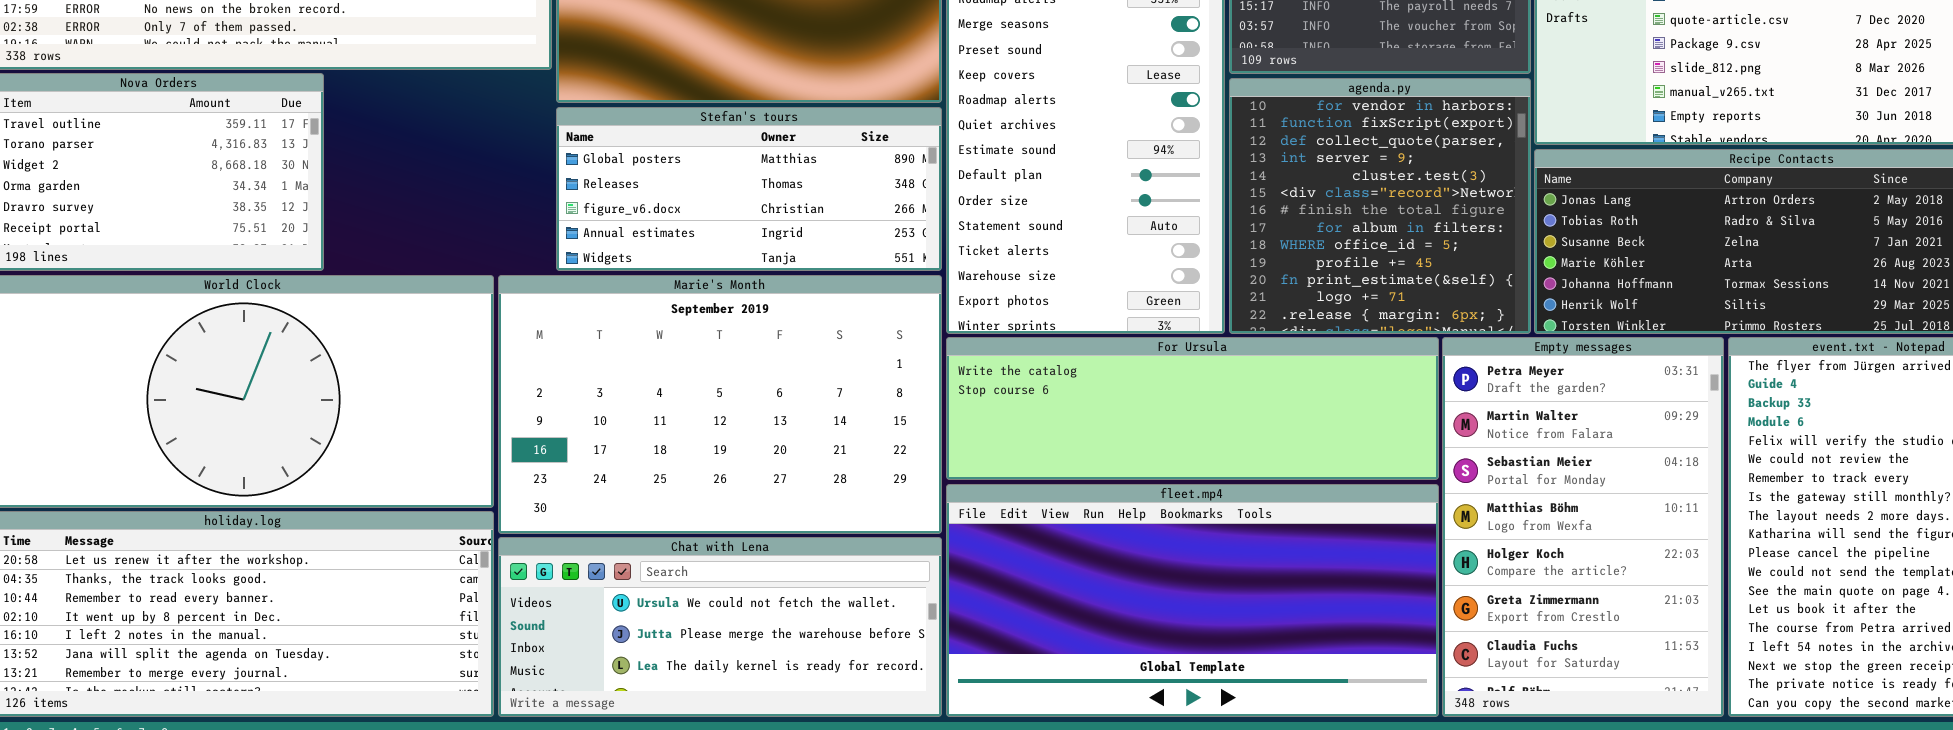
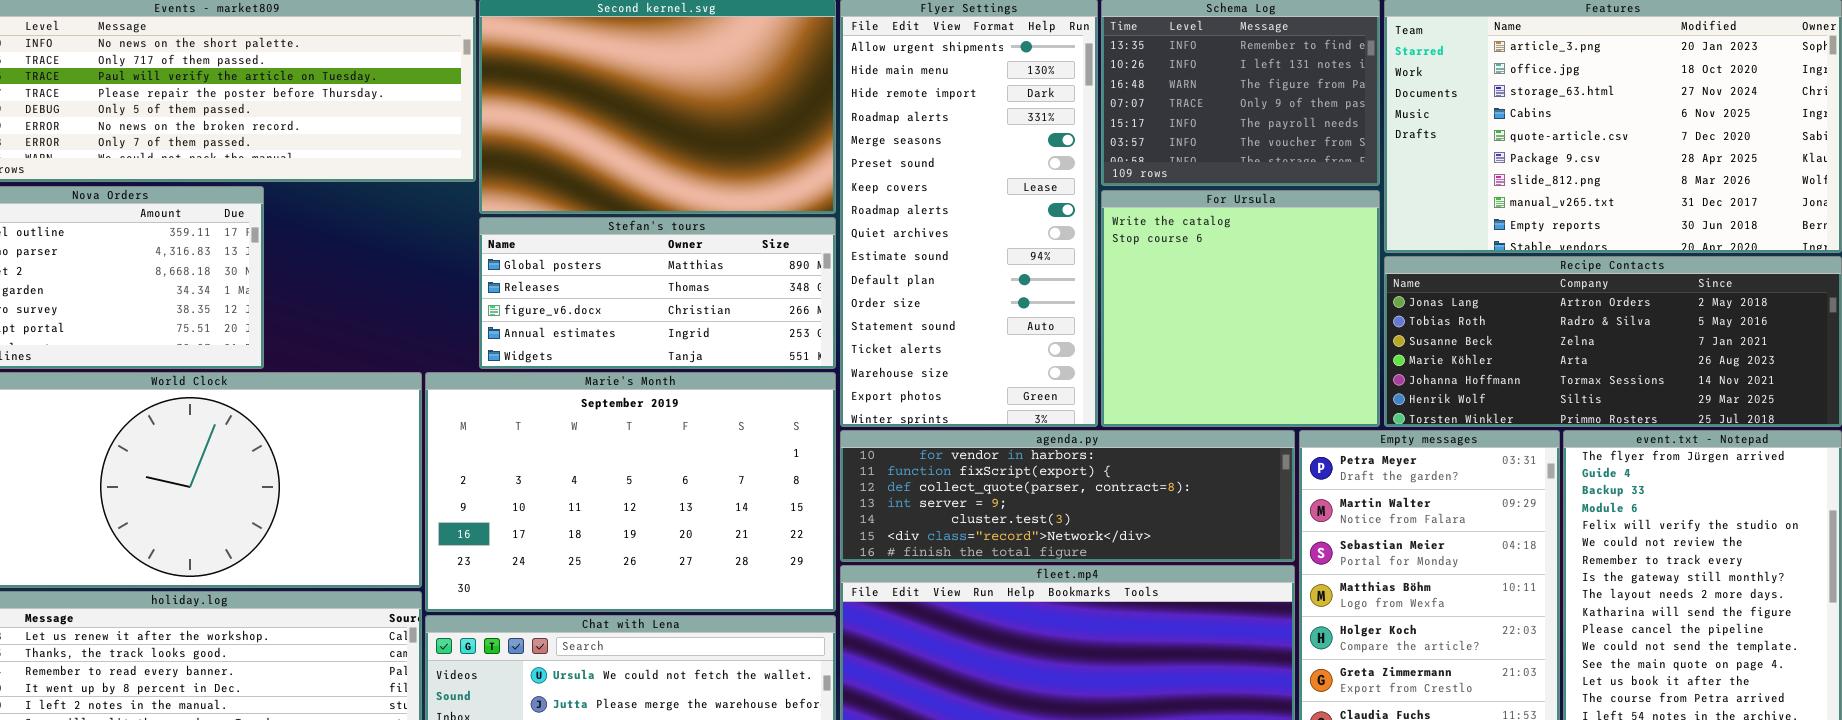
agenda.py: [1229,78,1531,334] -> [840,430,1295,562], moved, resized
For Ursula: [946,337,1439,480] -> [1101,190,1380,427], moved, resized

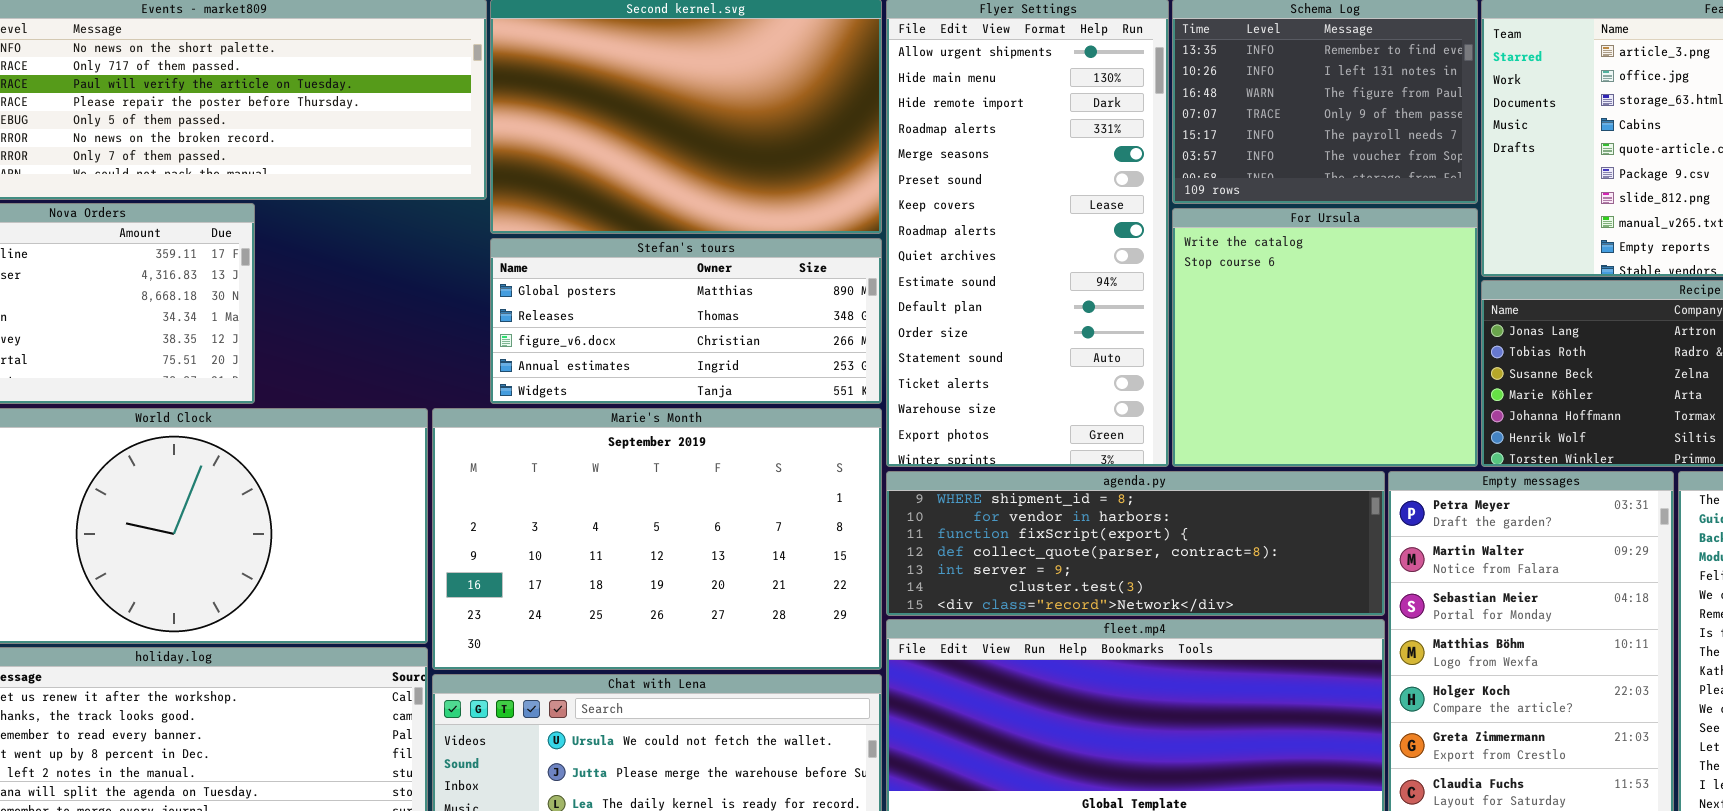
agenda.py: [840,430,1295,562] -> [886,471,1385,616], scrolled up 1 row

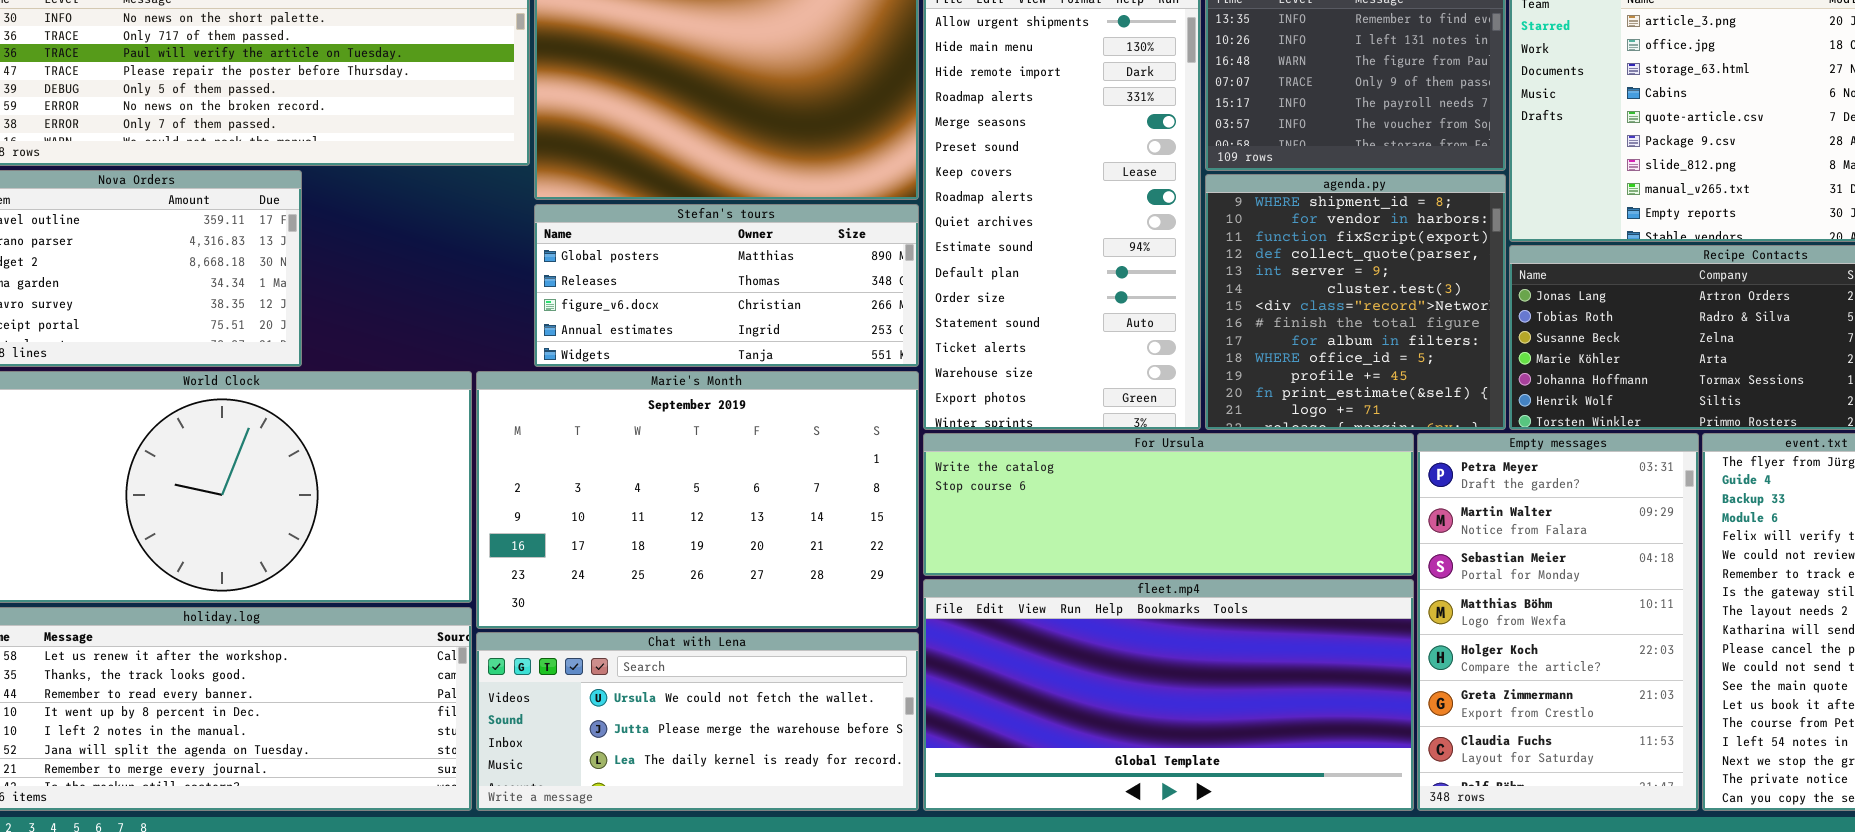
For Ursula: [1172,208,1478,467] -> [923,433,1414,576], moved, resized
agenda.py: [886,471,1385,616] -> [1205,174,1506,430], moved, resized

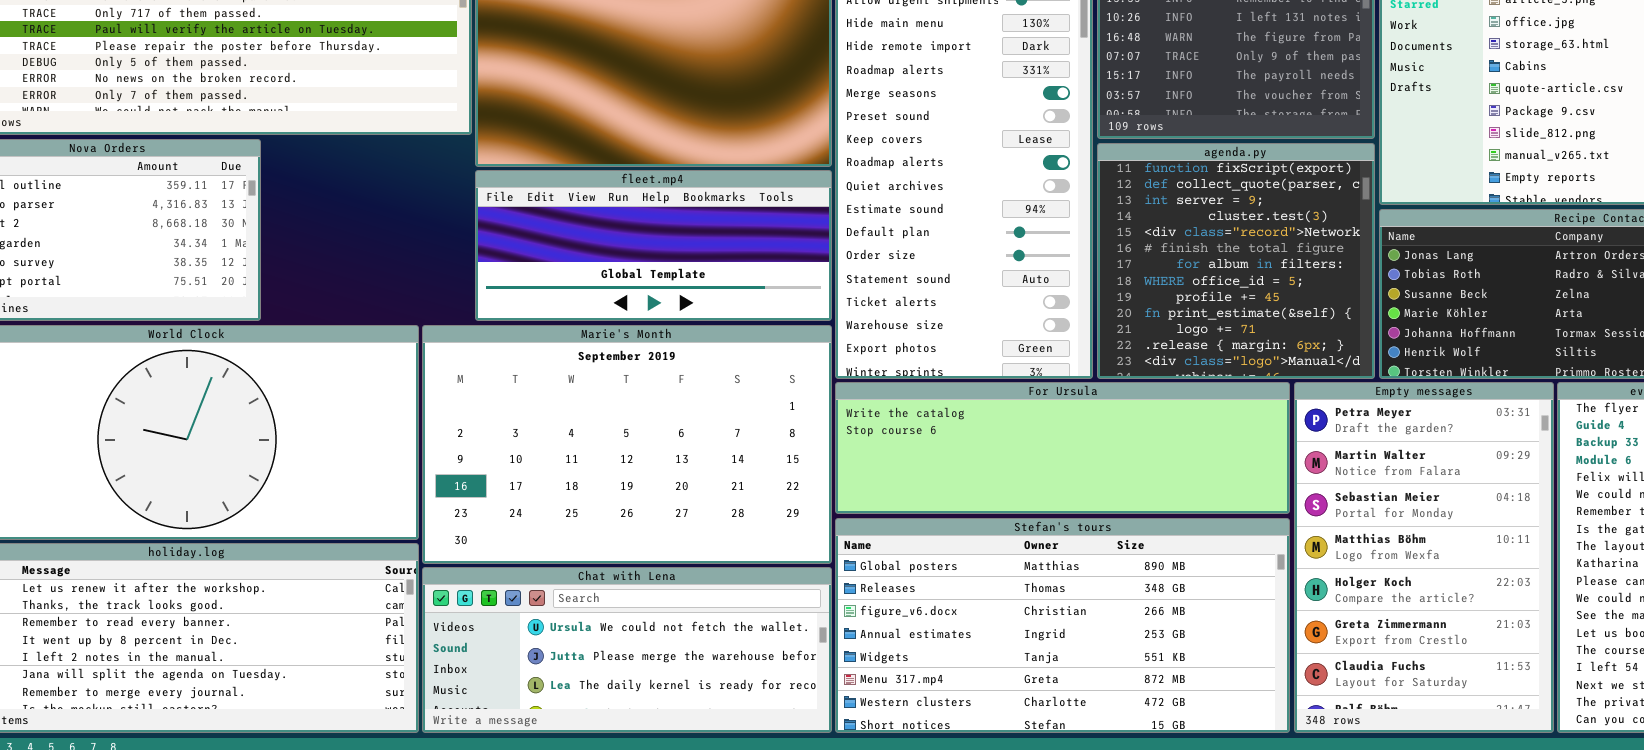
agenda.py: [1205,174,1506,430] -> [1097,143,1375,379], scrolled down 2 rows
Stefan's tours: [534,204,919,367] -> [835,518,1290,733], moved, resized
fleet.mp4: [923,579,1414,811] -> [475,170,832,321], moved, resized

